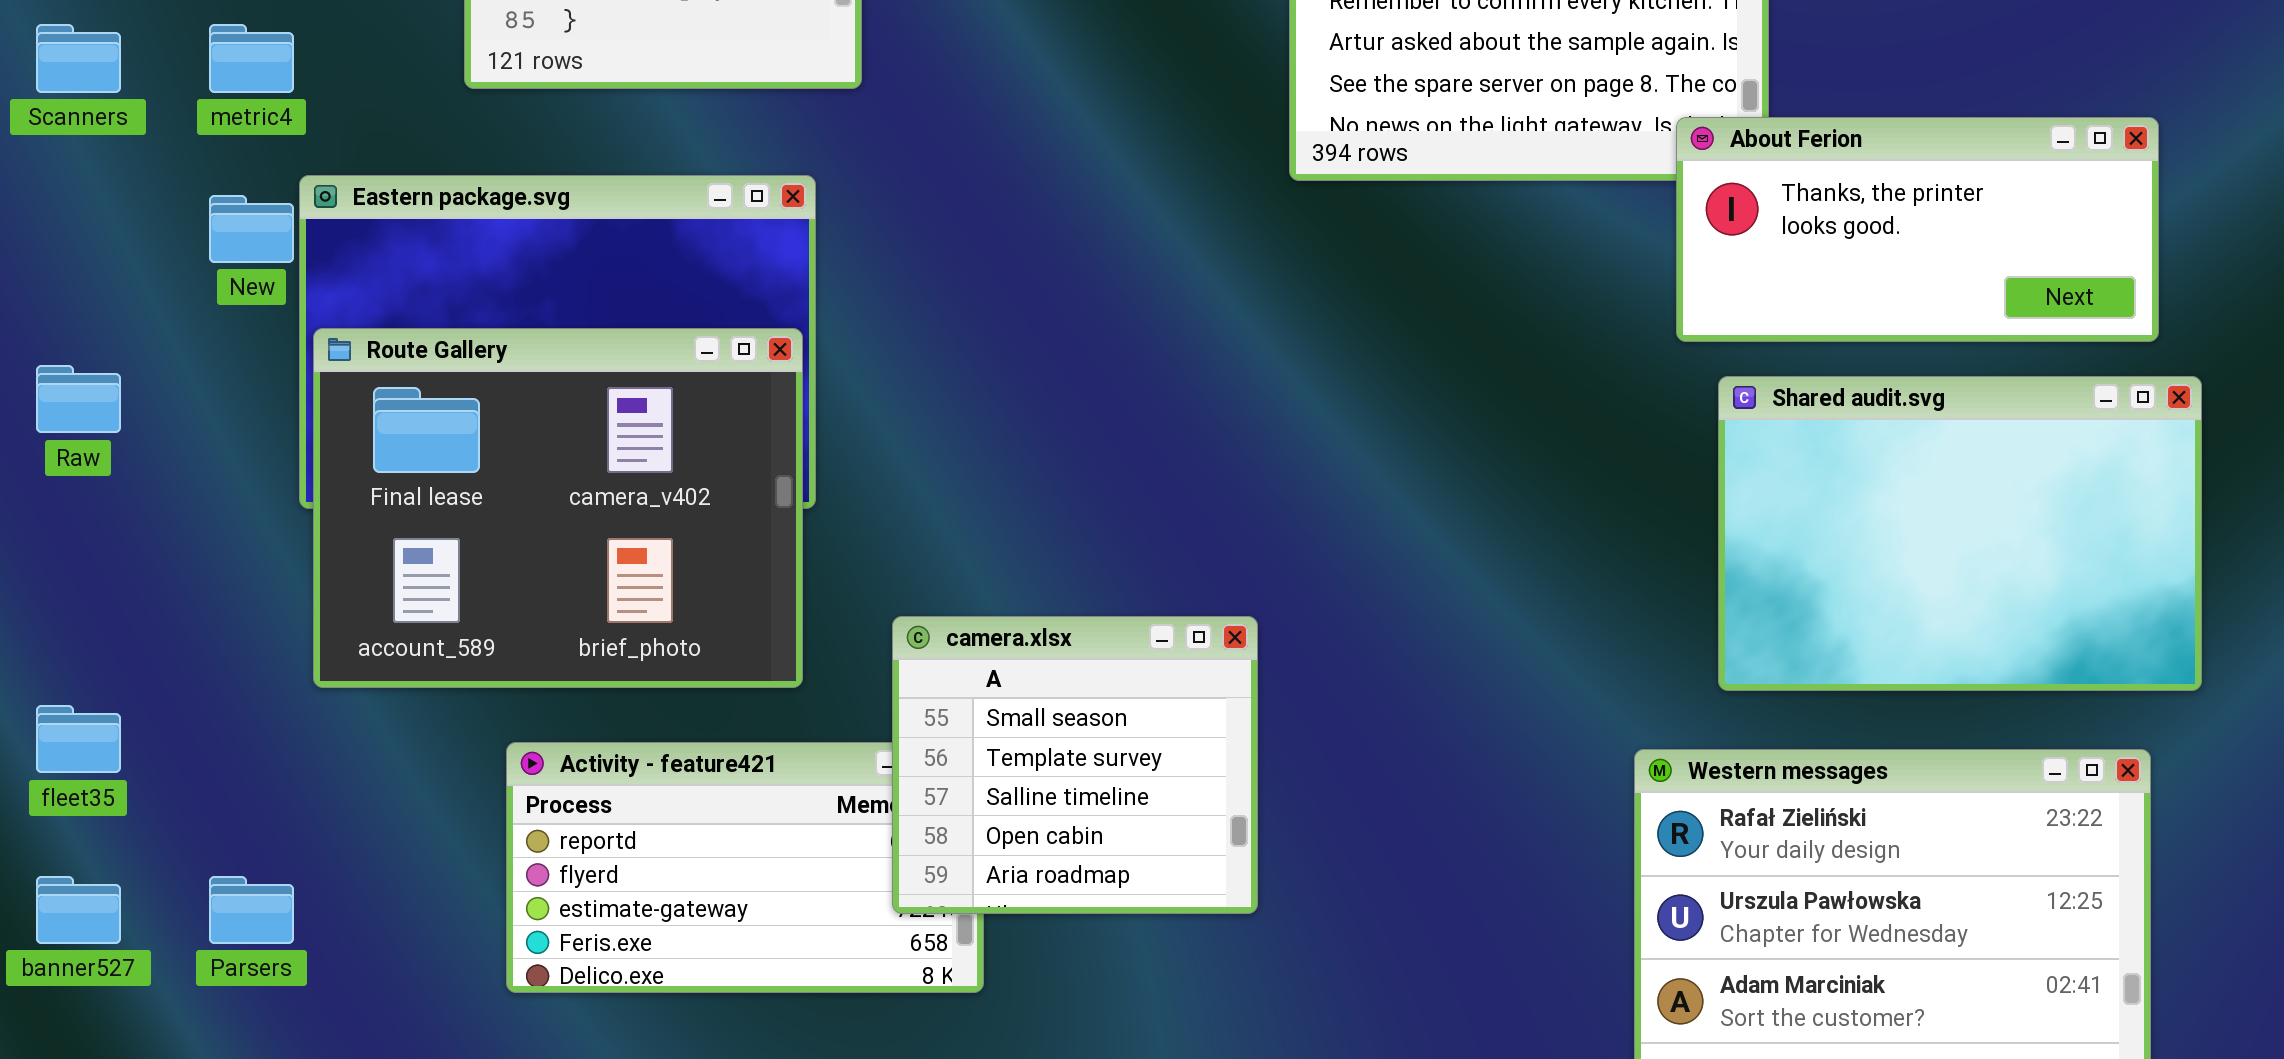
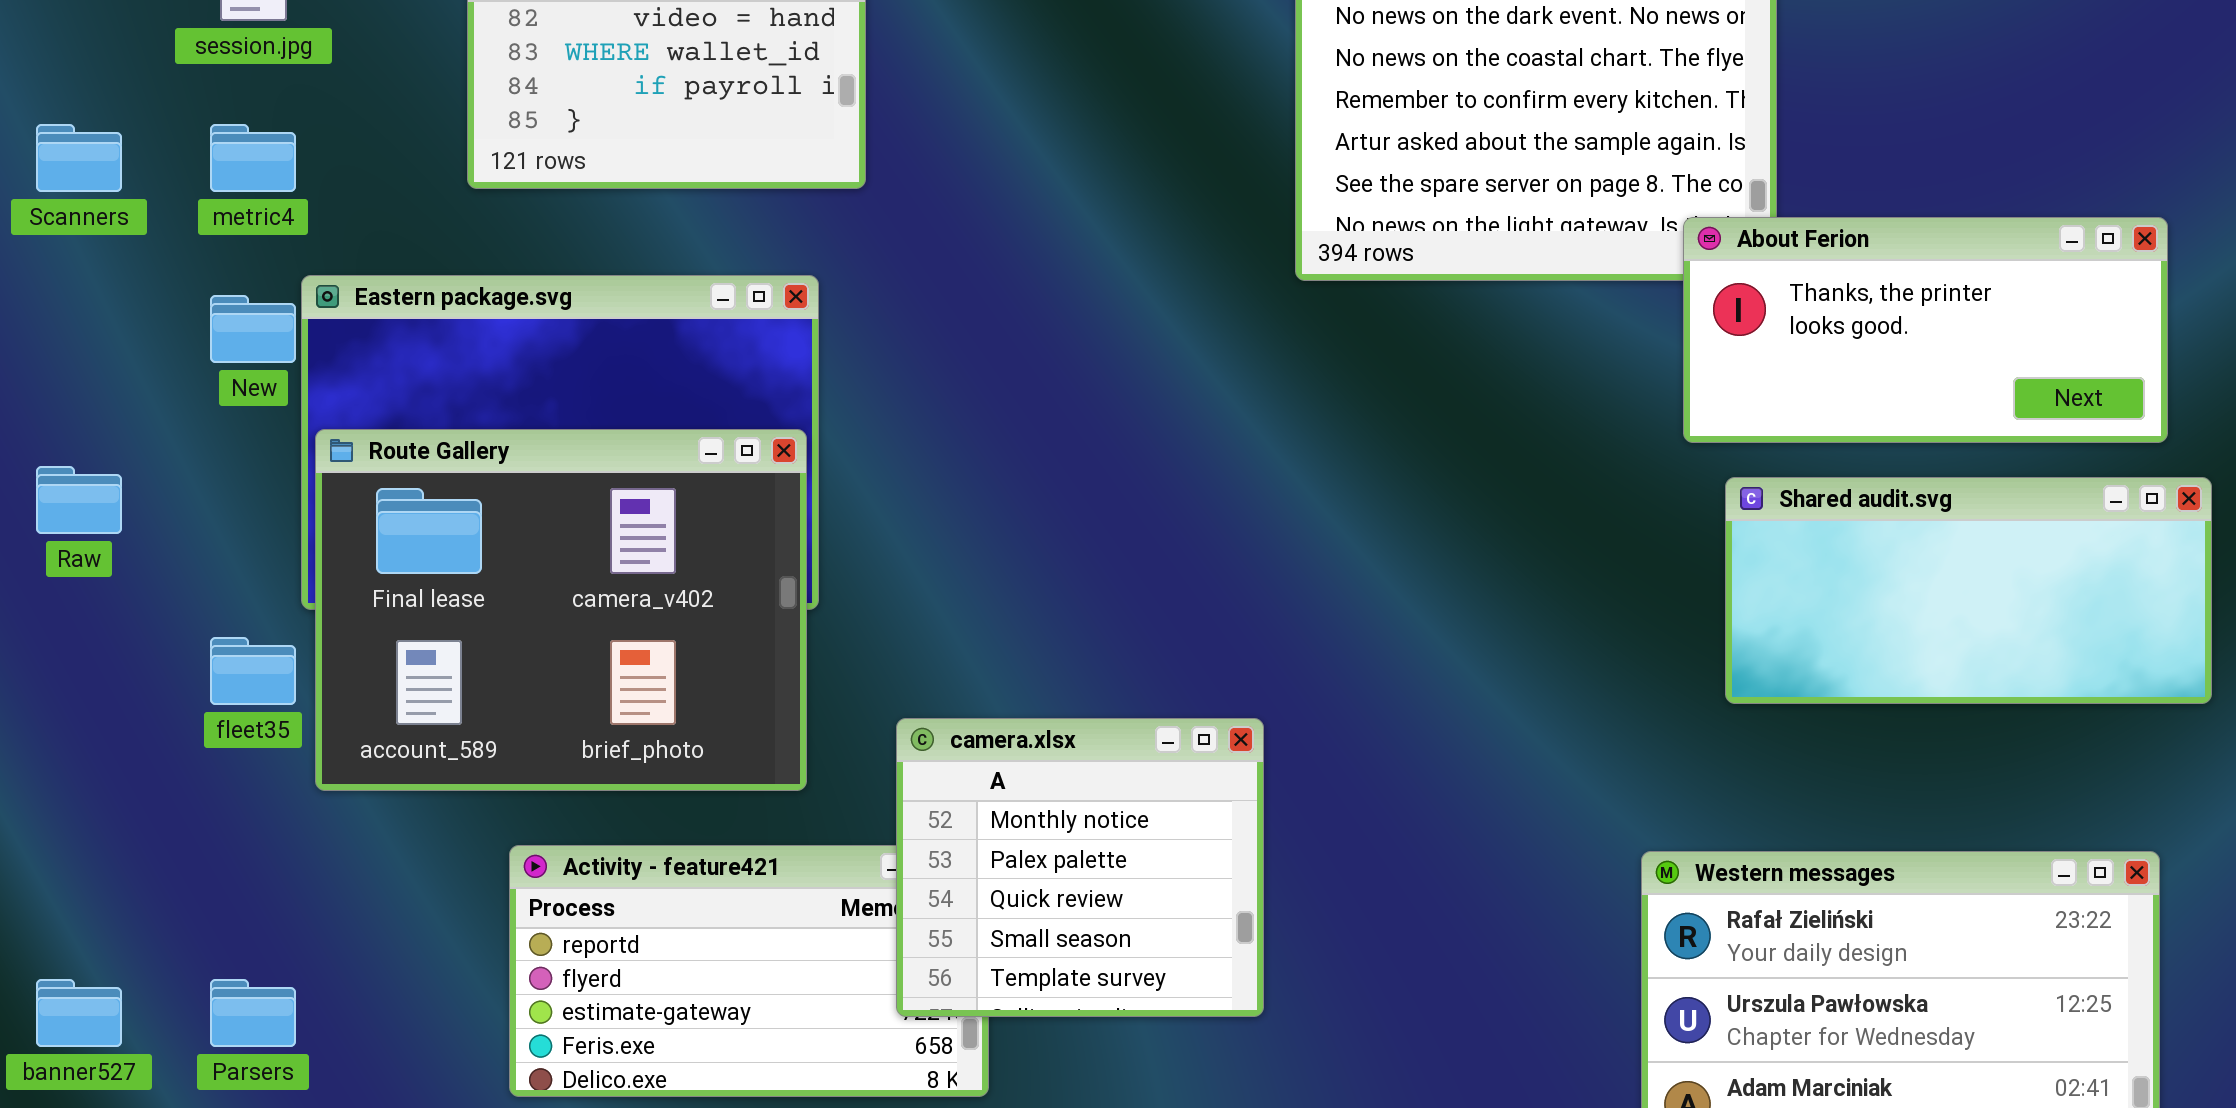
Shared audit.svg: [1718,376,2202,691] -> [1725,477,2212,704], resized
camera.xlsx: [892,616,1258,914] -> [896,718,1264,1017], scrolled up 3 rows
fleet35: [36,705,121,773] -> [210,637,296,705], moved

